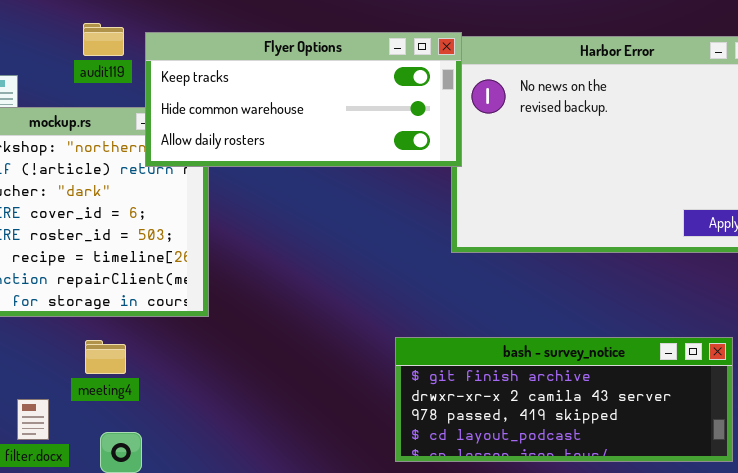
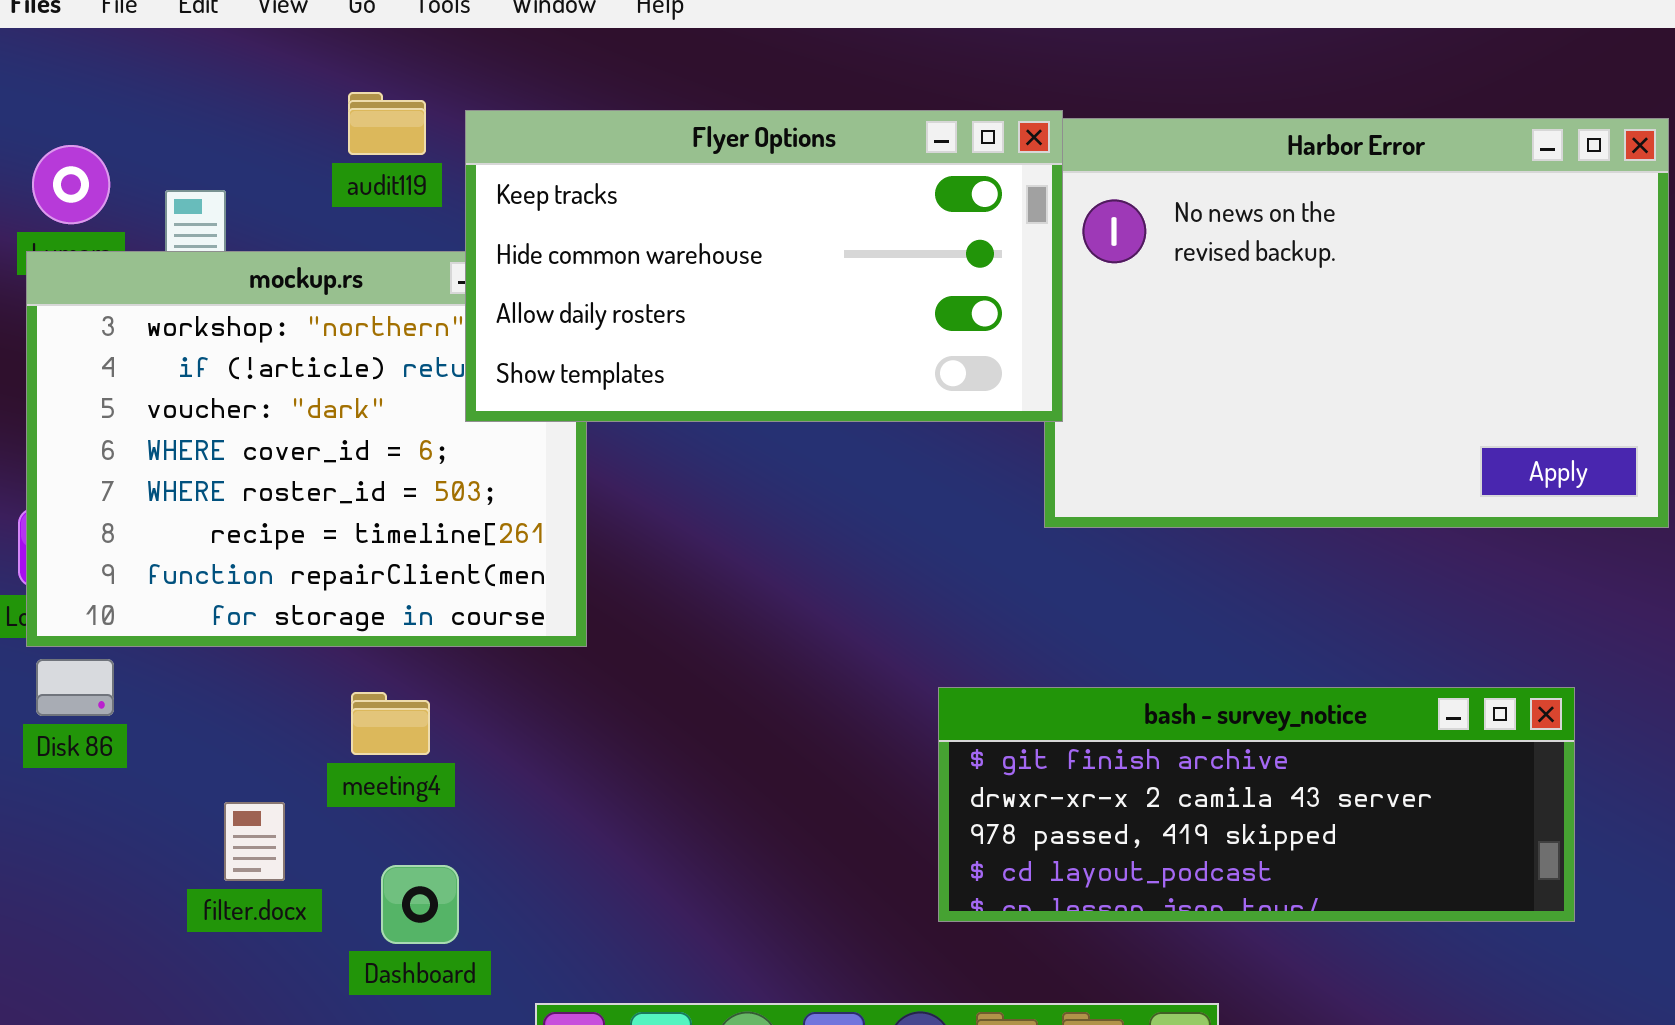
Flyer Options: [145,32,462,167] -> [465,110,1063,422], resized

